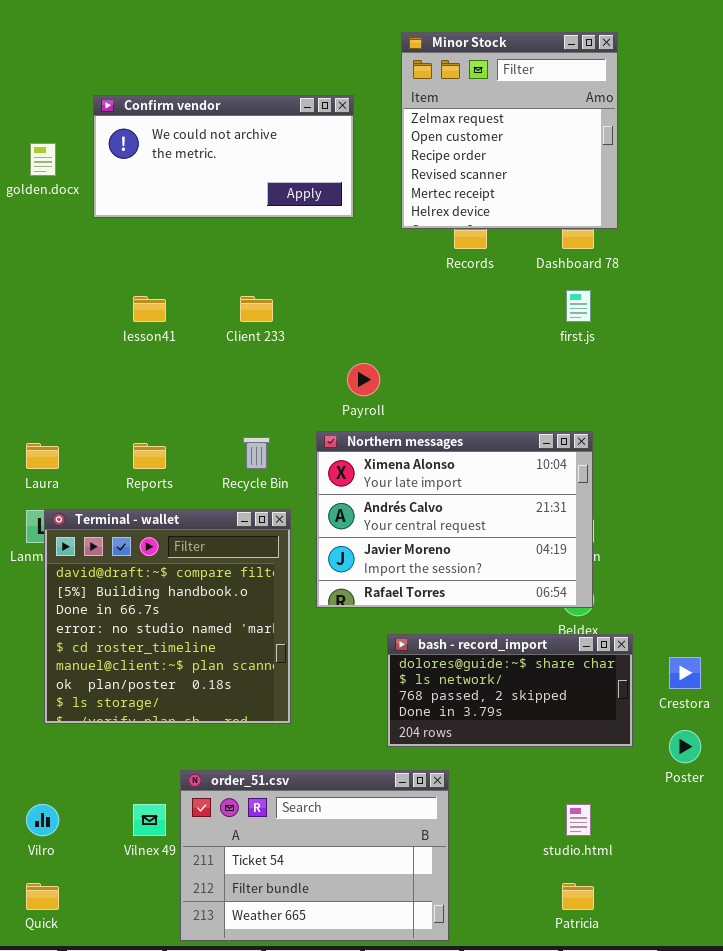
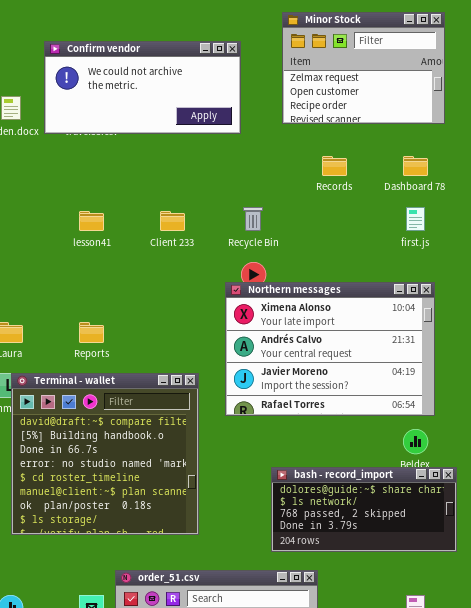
Minor Stock: [401,32,618,229] -> [282,12,445,124], resized
Confirm vendor: [93,95,354,218] -> [44,41,241,134], moved
Northern messages: [316,431,593,608] -> [225,282,435,416], moved
Recycle Bin: [243,437,270,469] -> [243,207,263,231], moved

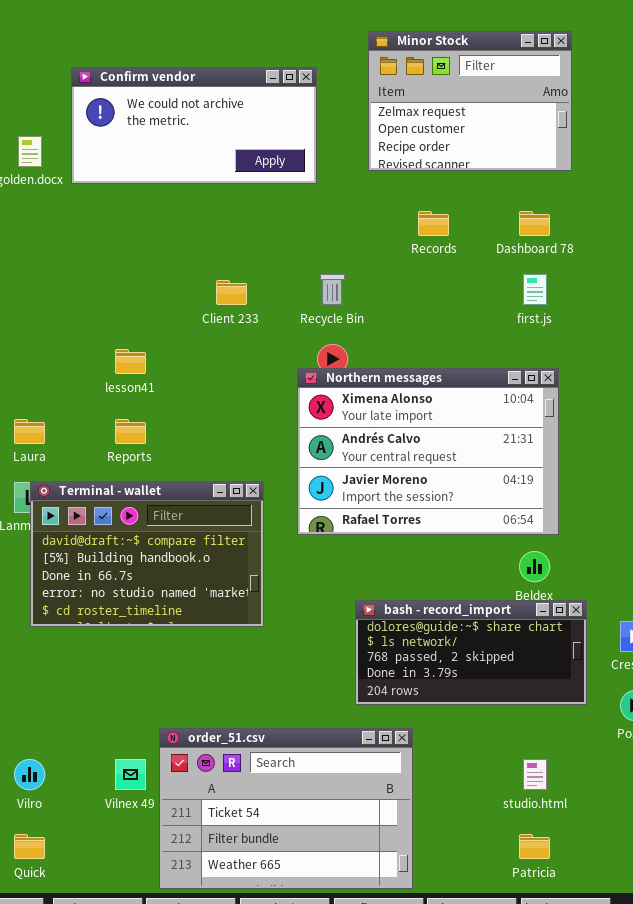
lesson41: [79,211,104,231] -> [115,349,146,374], moved
Terminal - wallet: [11,373,199,535] -> [30,481,264,627], resized

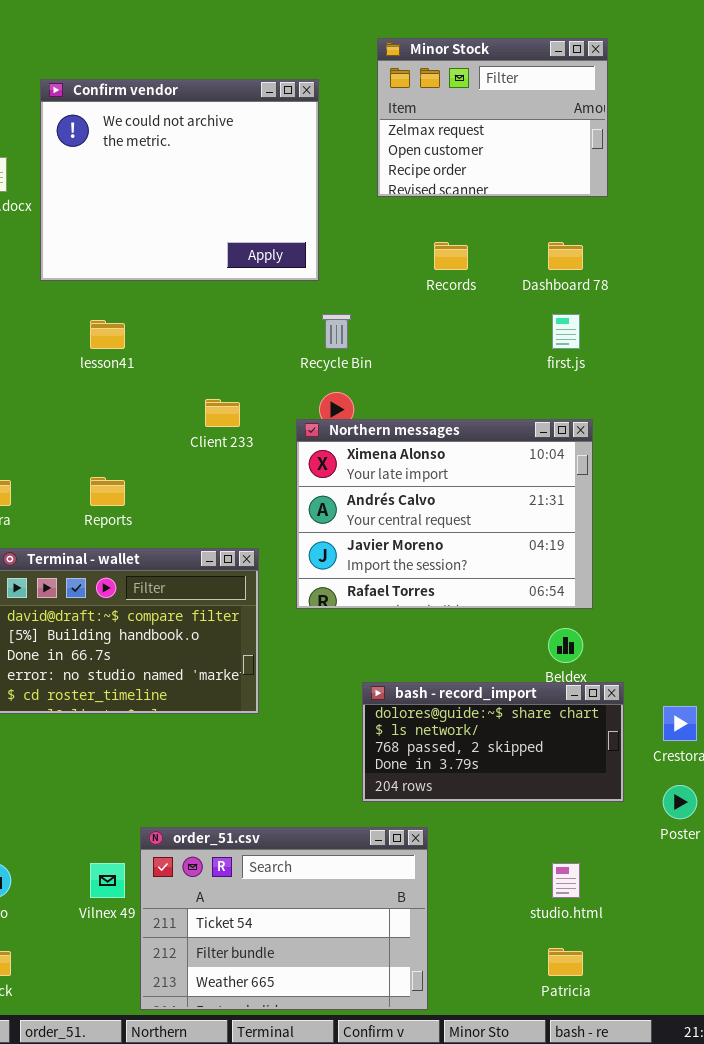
Confirm vendor: [71,67,317,184] -> [40,79,319,281], resized
Client 233: [216,280,247,305] -> [205,399,240,427], moved
lesson41: [115,349,146,374] -> [90,320,125,349], moved

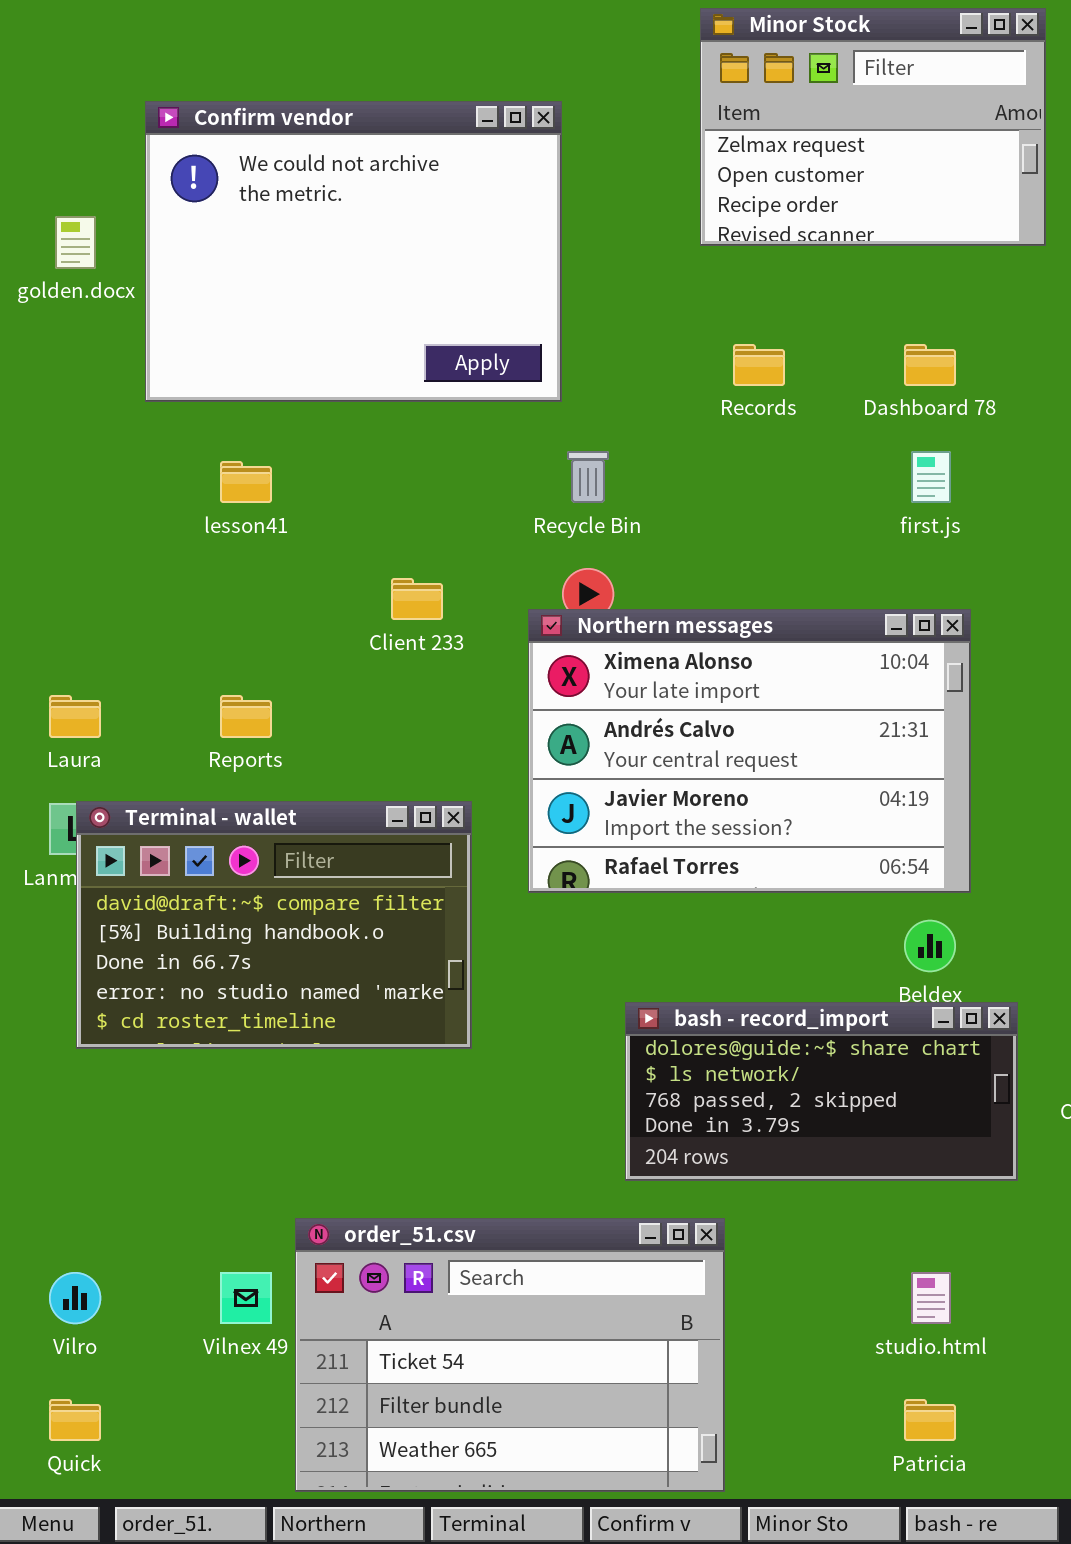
Minor Stock: [377,38,608,197] -> [700,8,1046,246], moved

